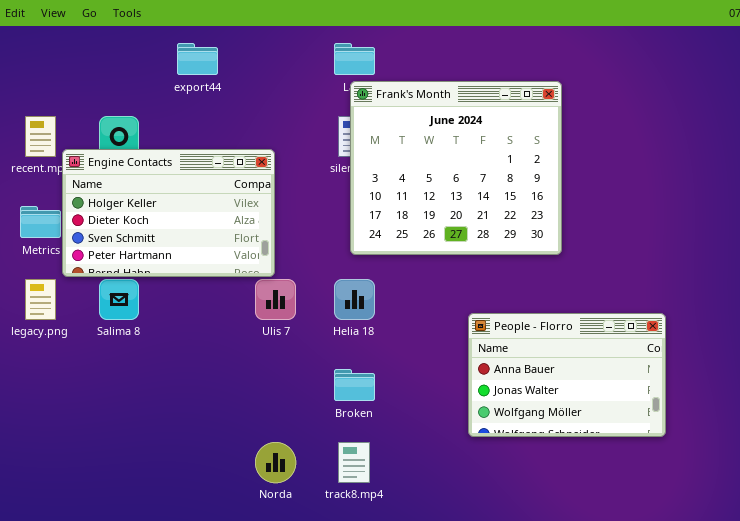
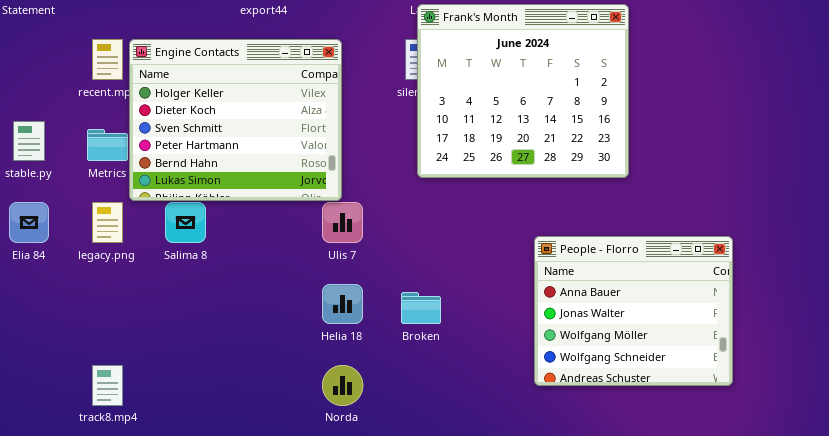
Engine Contacts: [62,149,275,277] -> [129,39,342,201], resized
Helia 18: [334,279,375,320] -> [322,284,363,324], moved
People - Florro: [468,313,666,437] -> [534,236,733,386], resized
track8.mp4: [338,442,370,483] -> [92,365,123,406], moved

